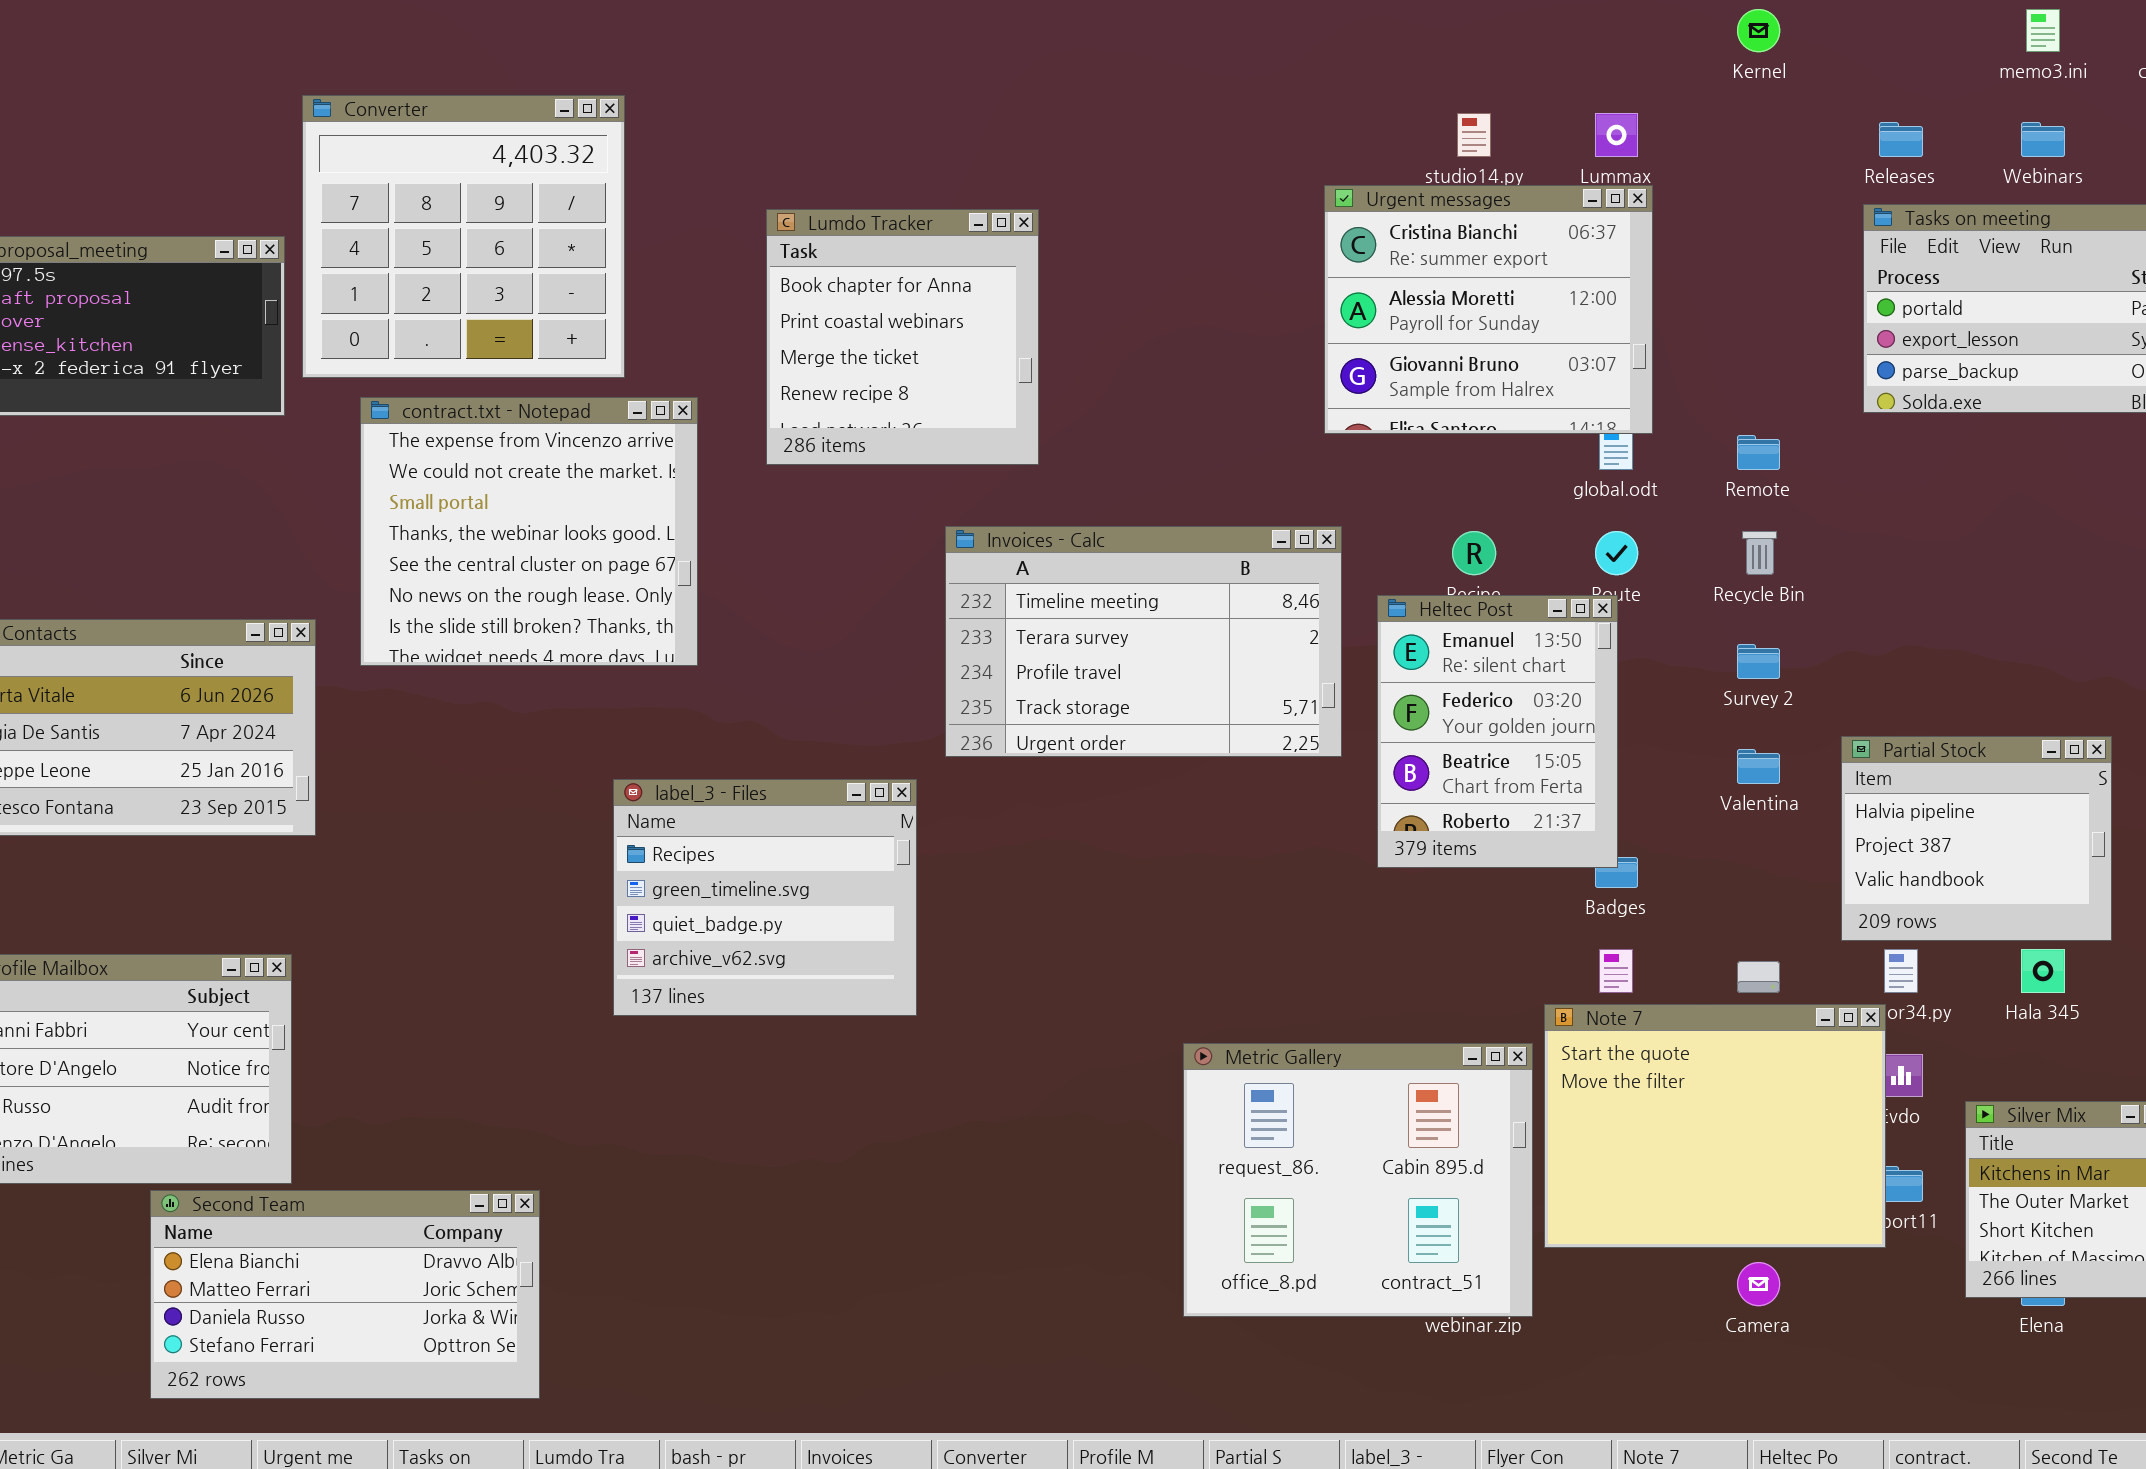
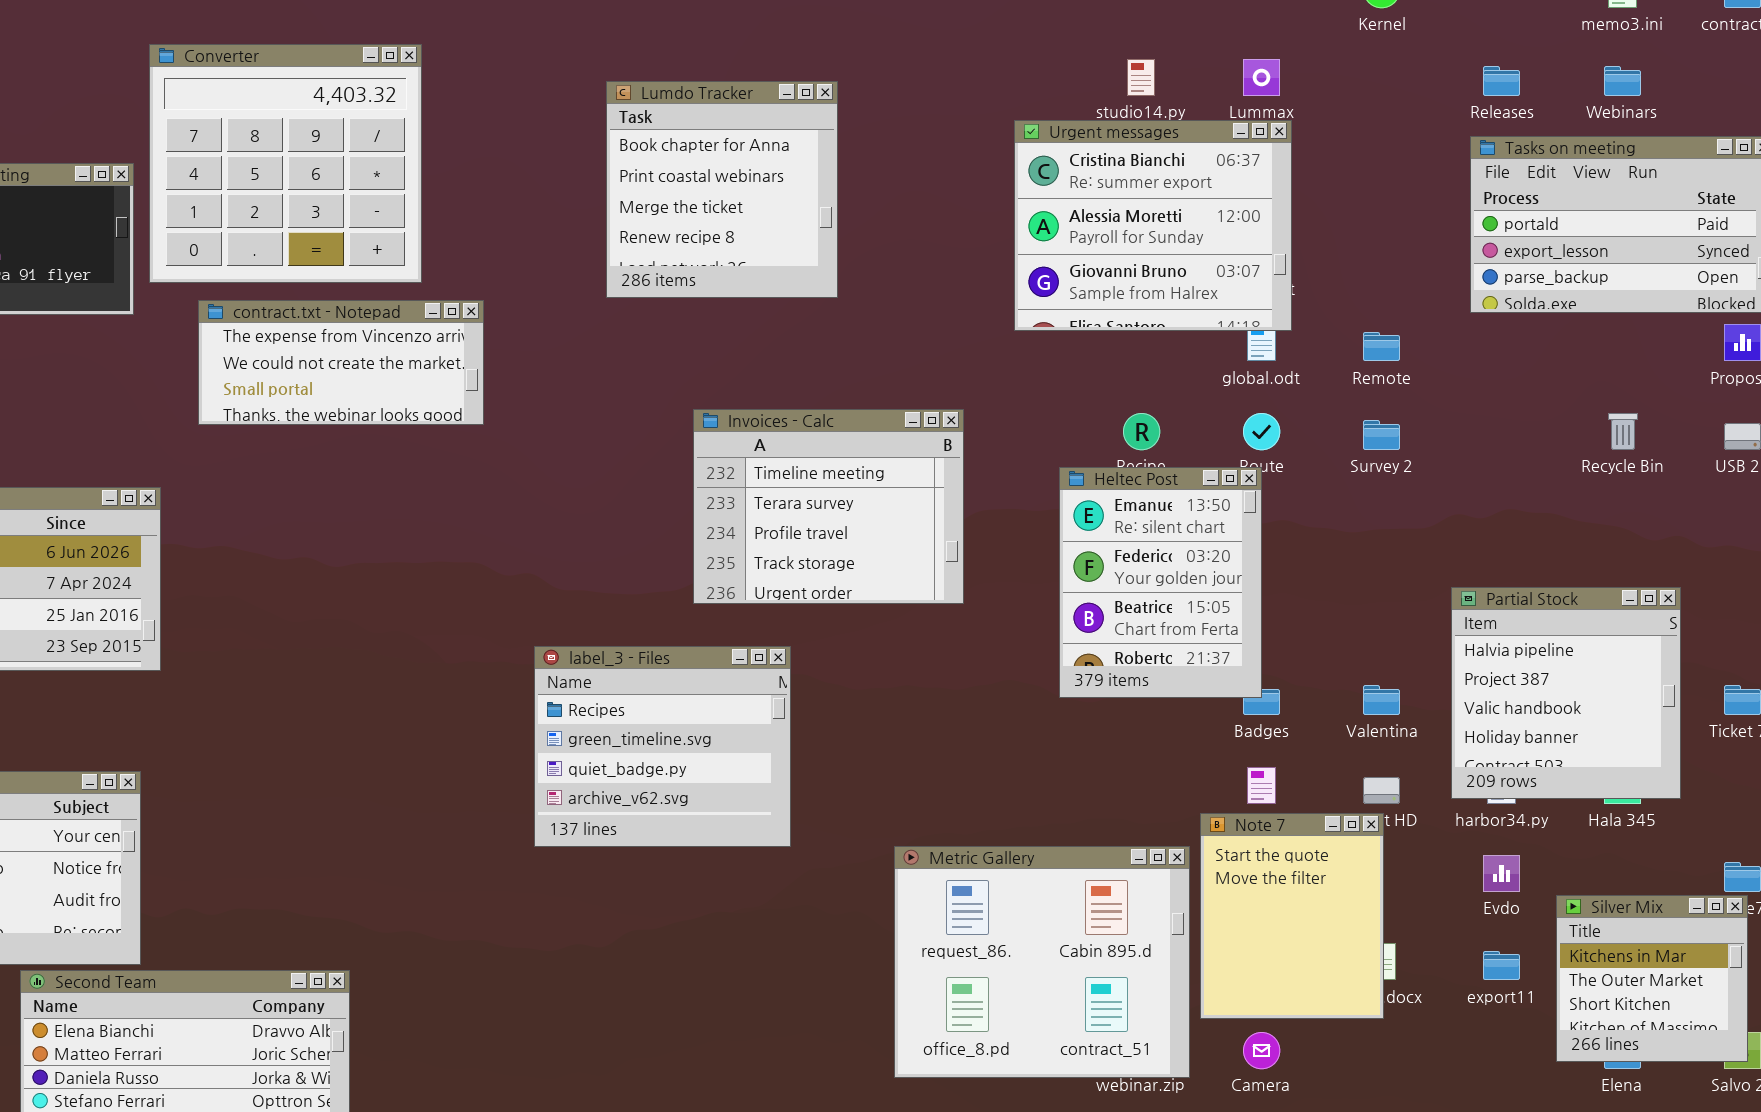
Lumdo Tracker: [766,209,1039,465] -> [606,81,838,298], moved
contract.txt - Notepad: [360,397,698,666] -> [198,300,484,425], resized
Invoices - Calc: [945,526,1342,757] -> [693,409,964,604], resized
Recycle Bin: [1742,531,1777,575] -> [1608,413,1638,450], moved
Survey 2: [1737,644,1780,679] -> [1363,420,1400,450], moved
Partial Stock: [1841,736,2112,941] -> [1451,587,1681,799], resized
Valentina: [1737,749,1780,784] -> [1363,685,1400,715], moved
label_3 - Files: [613,779,917,1016] -> [534,646,791,847], moved
Note 7: [1544,1004,1886,1248] -> [1200,813,1384,1019], resized
Camera: [1737,1262,1780,1306] -> [1243,1032,1280,1069], moved

